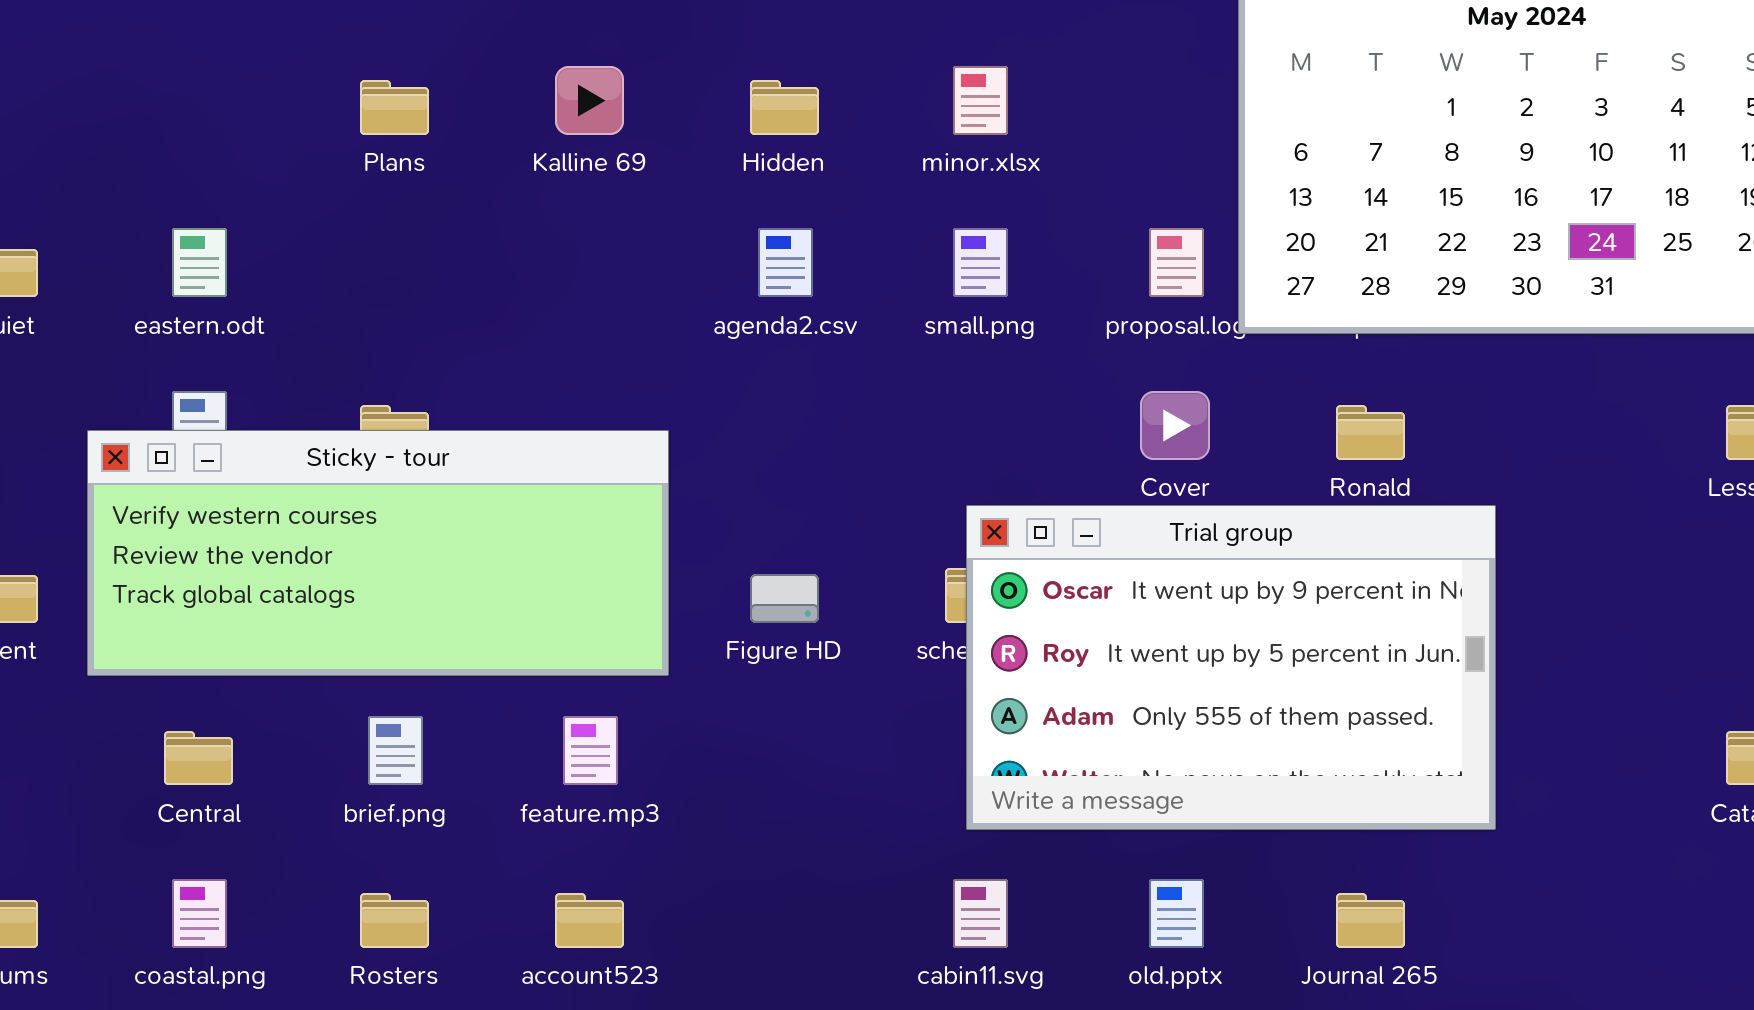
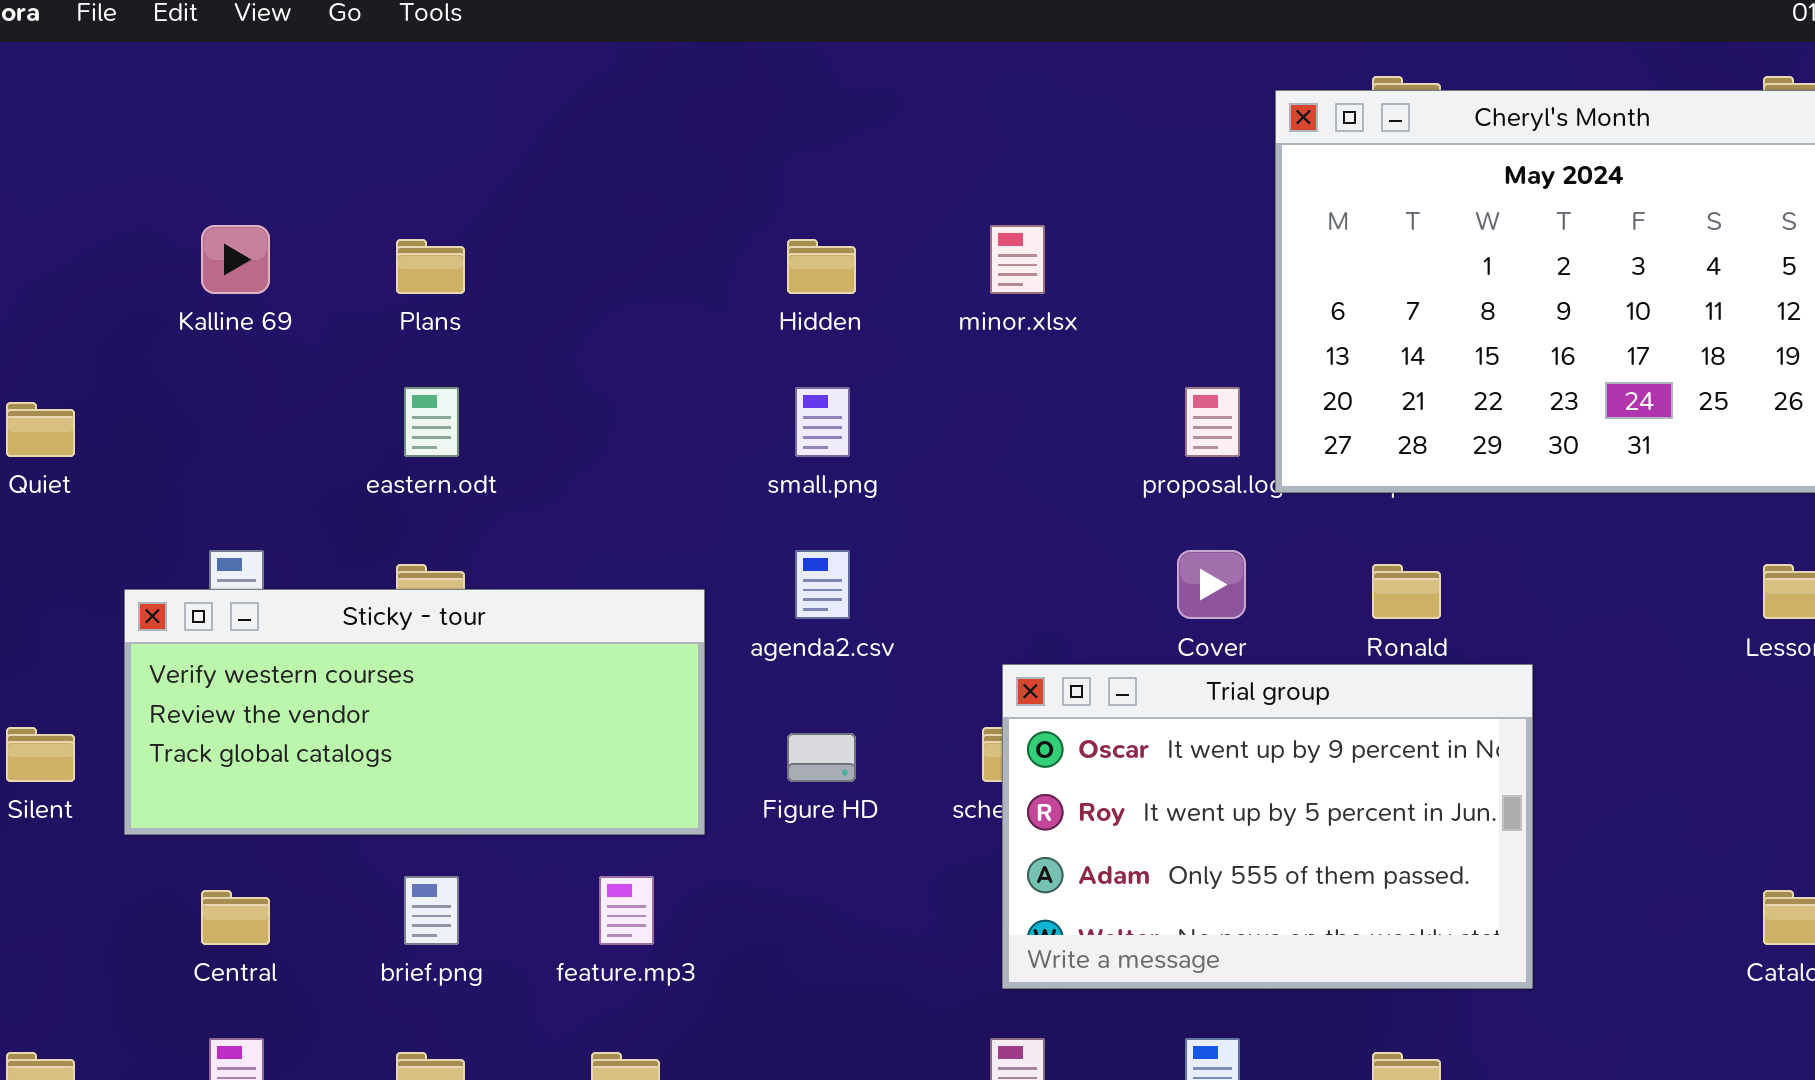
Kalline 69: [555,66,624,135] -> [201,225,270,294], moved
eastern.odt: [172,228,227,297] -> [404,387,459,457], moved
agenda2.csv: [758,228,813,297] -> [795,550,850,619], moved
small.png: [953,228,1008,297] -> [795,387,850,457], moved

